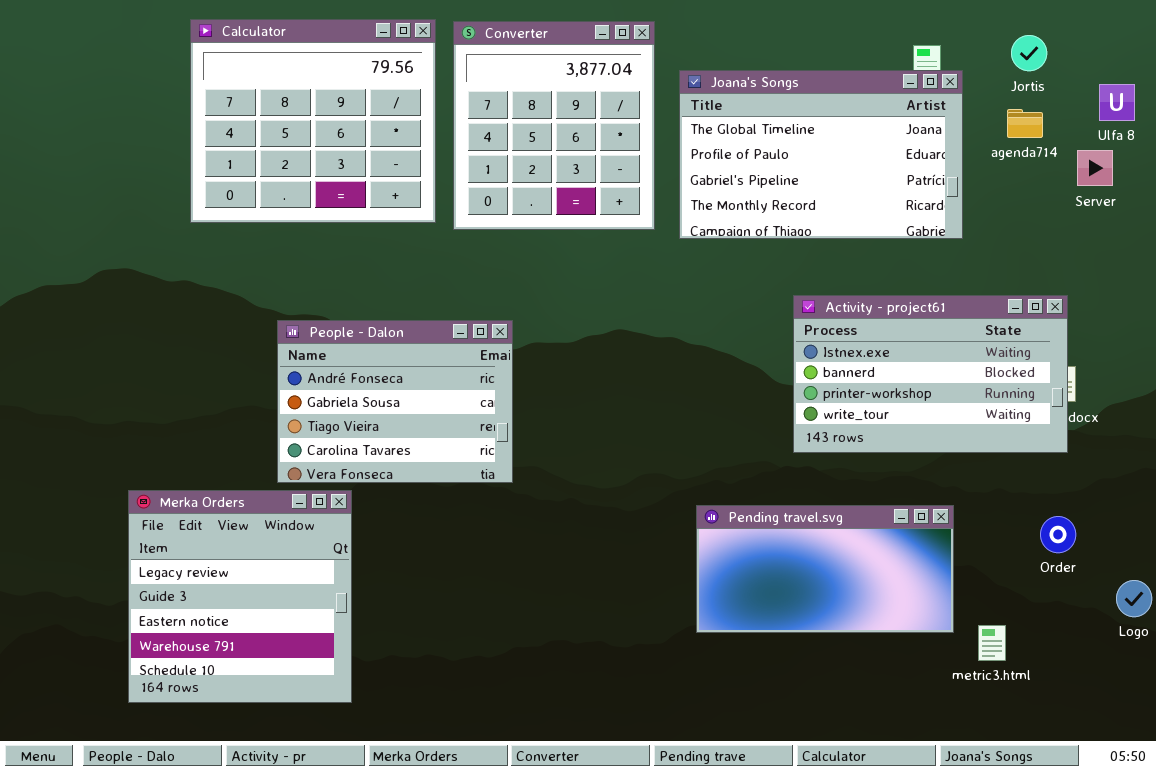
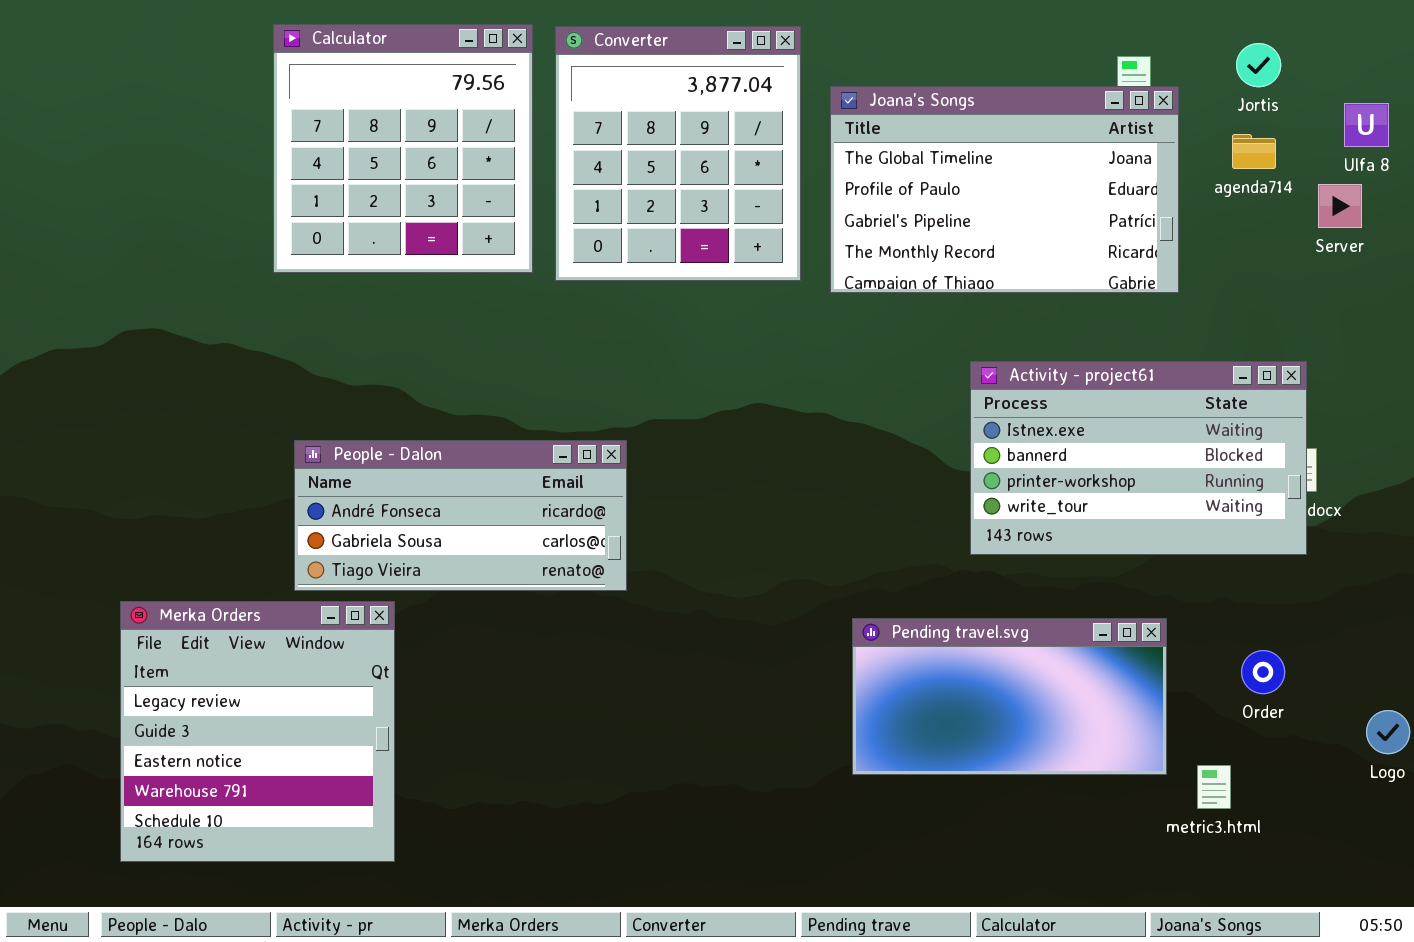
Calculator: [190,19,436,223] -> [273,24,533,273], resized
People - Dalon: [277,320,513,483] -> [294,440,627,591], resized
Merka Orders: [128,490,352,703] -> [120,601,395,862], moved
Order: [1040,516,1076,553] -> [1241,650,1285,694], moved

